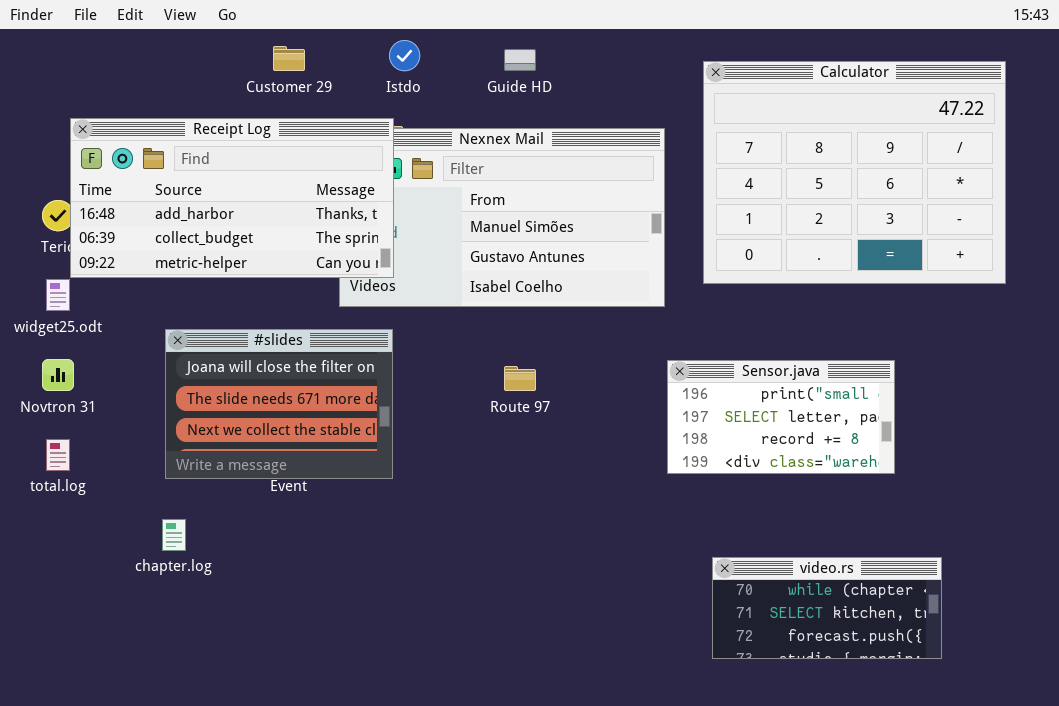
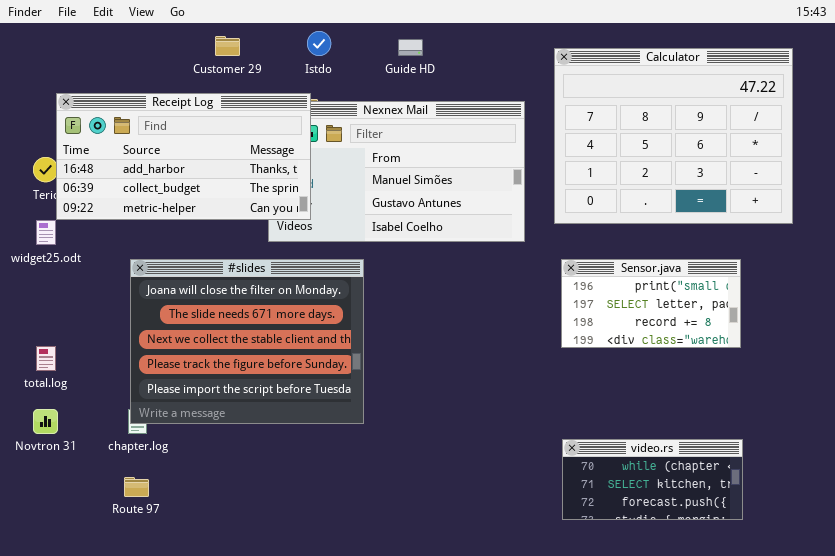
#slides: [165,329,393,479] -> [130,259,364,424], resized
Novtron 31: [42,359,74,391] -> [33,409,58,434], moved
Sensor.java: [667,360,895,474] -> [561,259,741,348], moved
Route 97: [504,366,536,391] -> [124,477,149,497], moved

